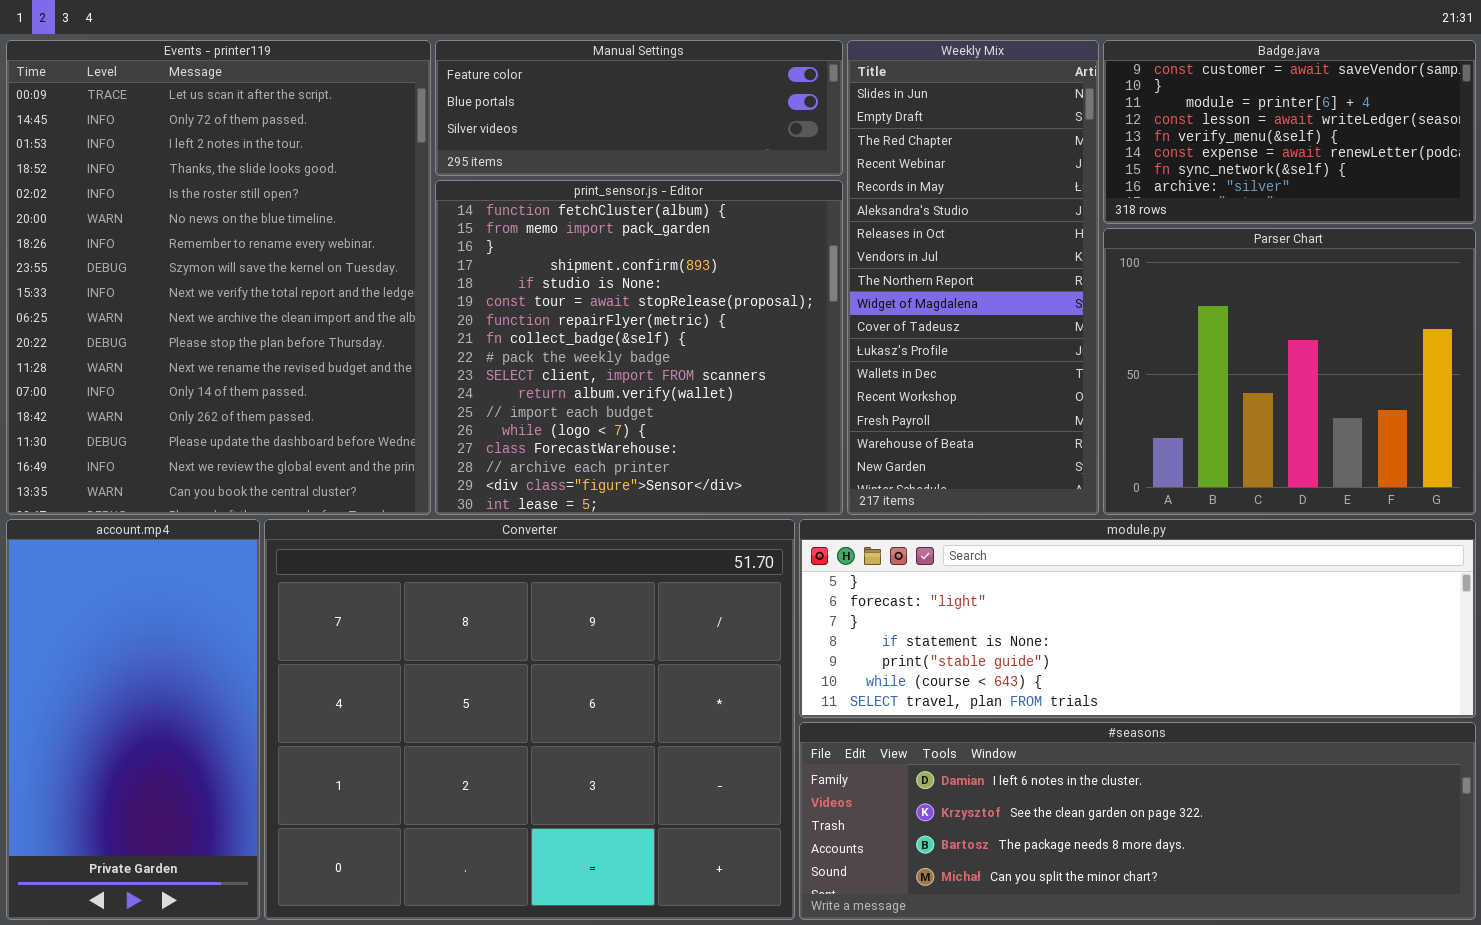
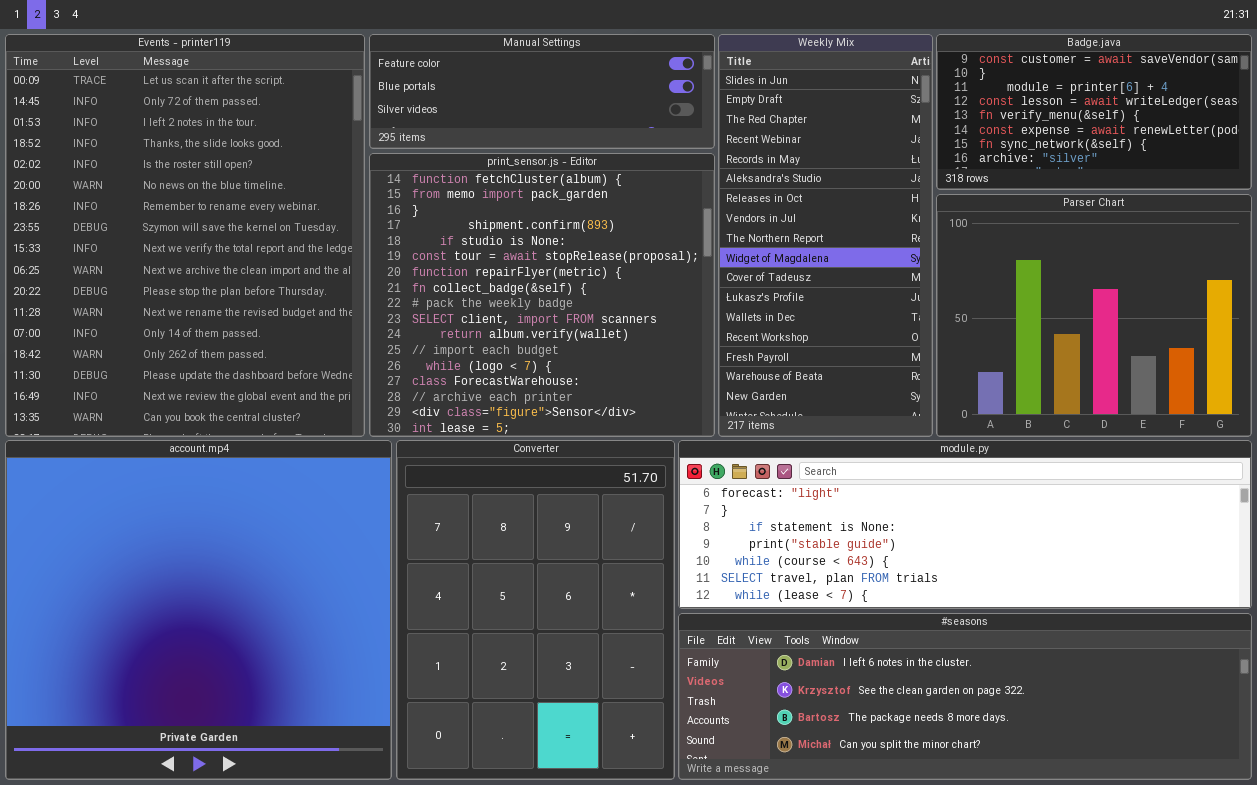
account.mp4: [6,519,260,920] -> [5,440,392,780], resized
Converter: [264,519,795,920] -> [396,440,675,780], resized
module.py: [799,519,1476,718] -> [678,440,1252,609], scrolled down 1 row

